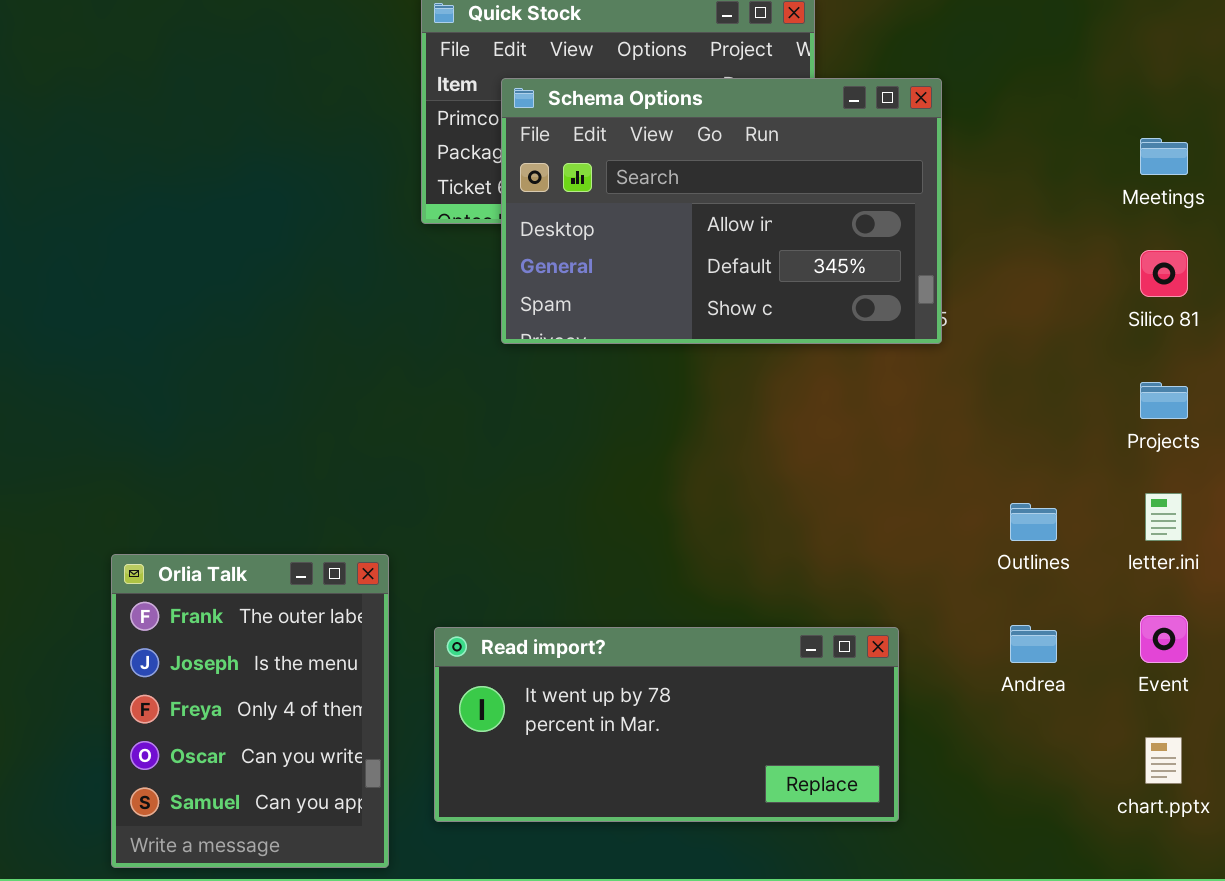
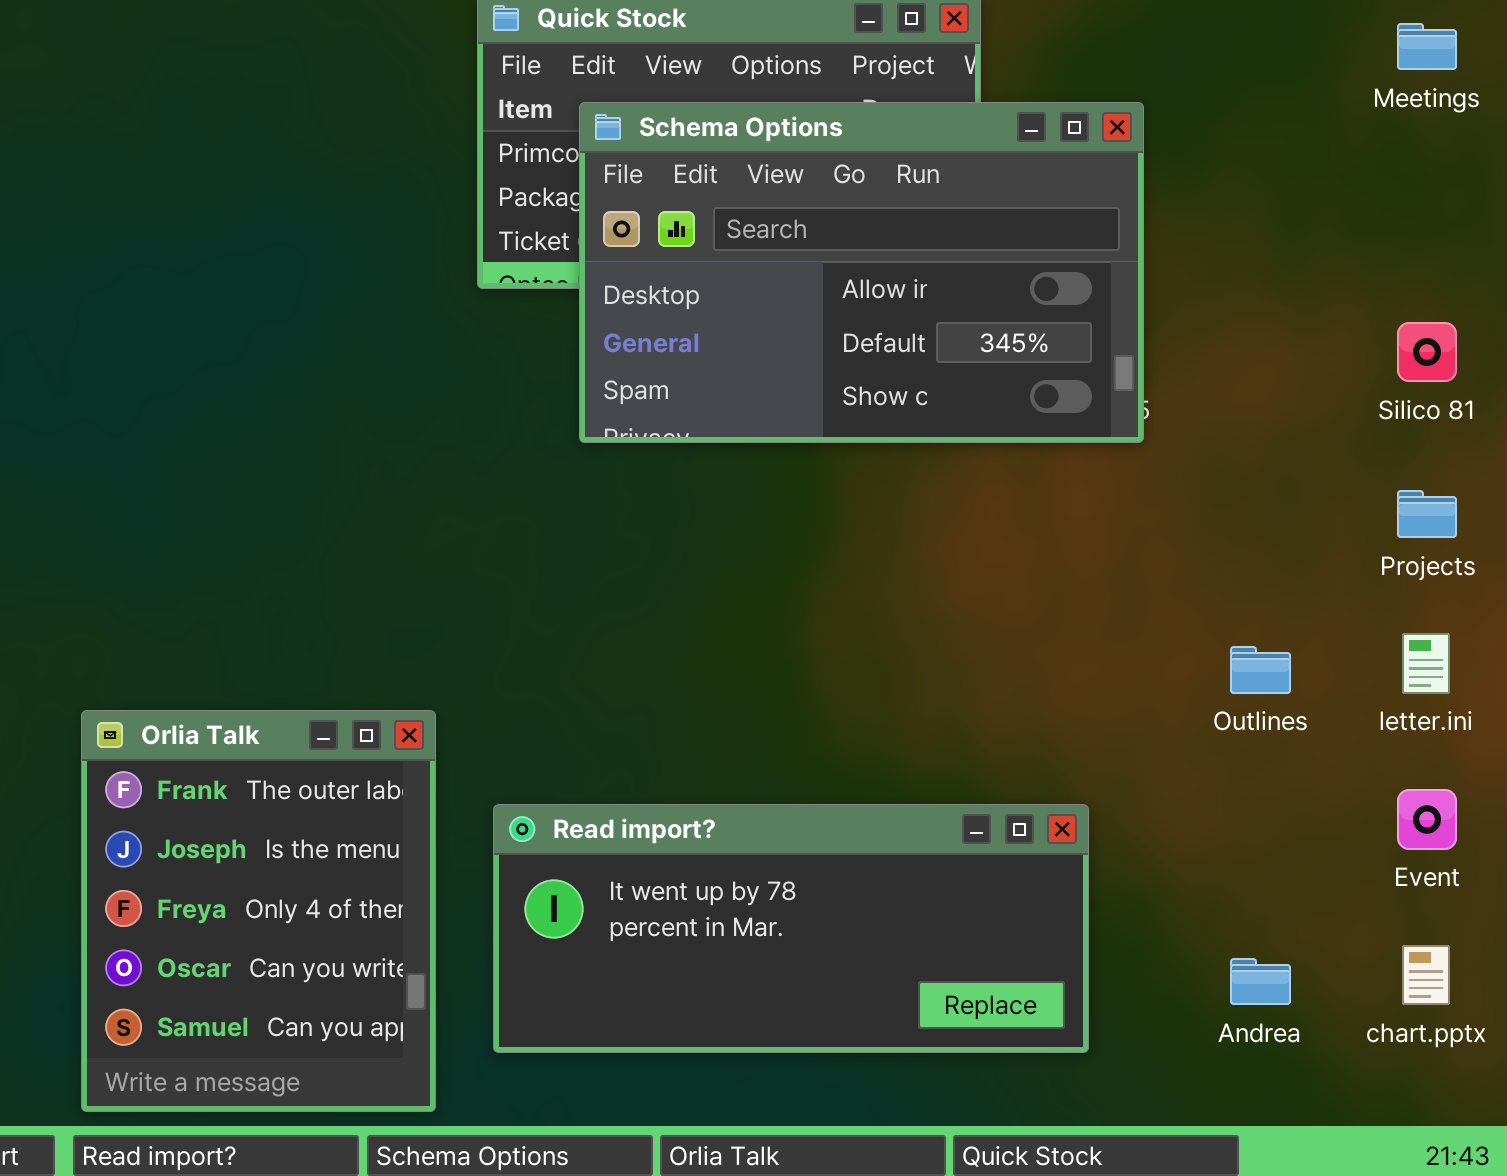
Meetings: [1140,138,1188,175] -> [1397,23,1457,70], moved
Andrea: [1010,625,1057,663] -> [1230,958,1291,1005], moved

